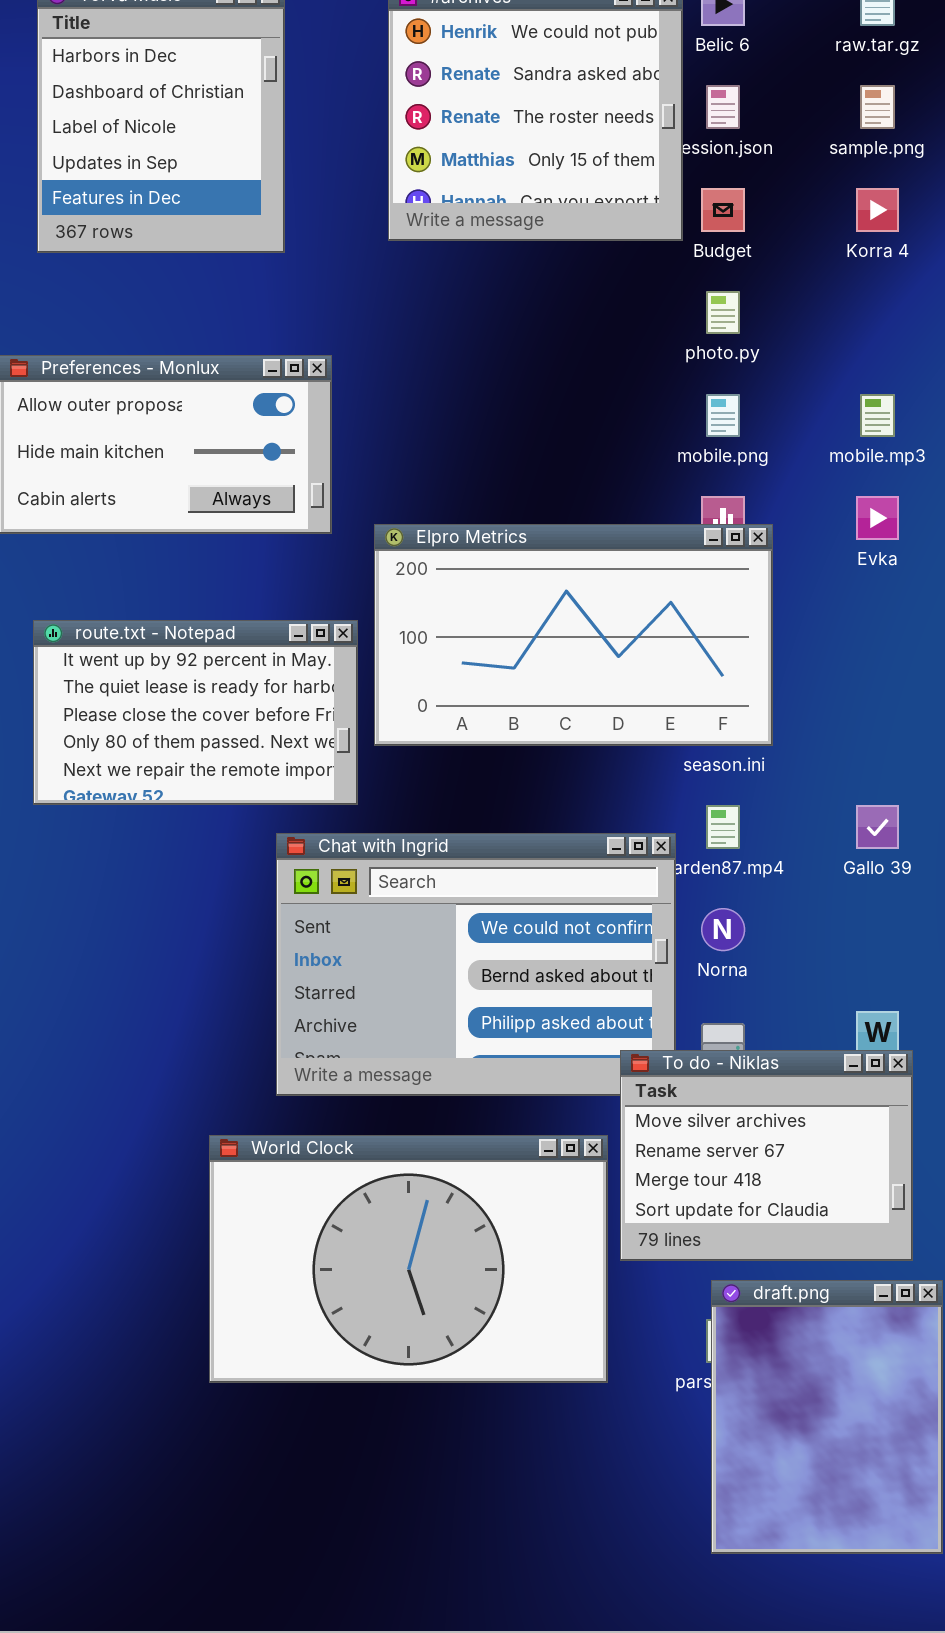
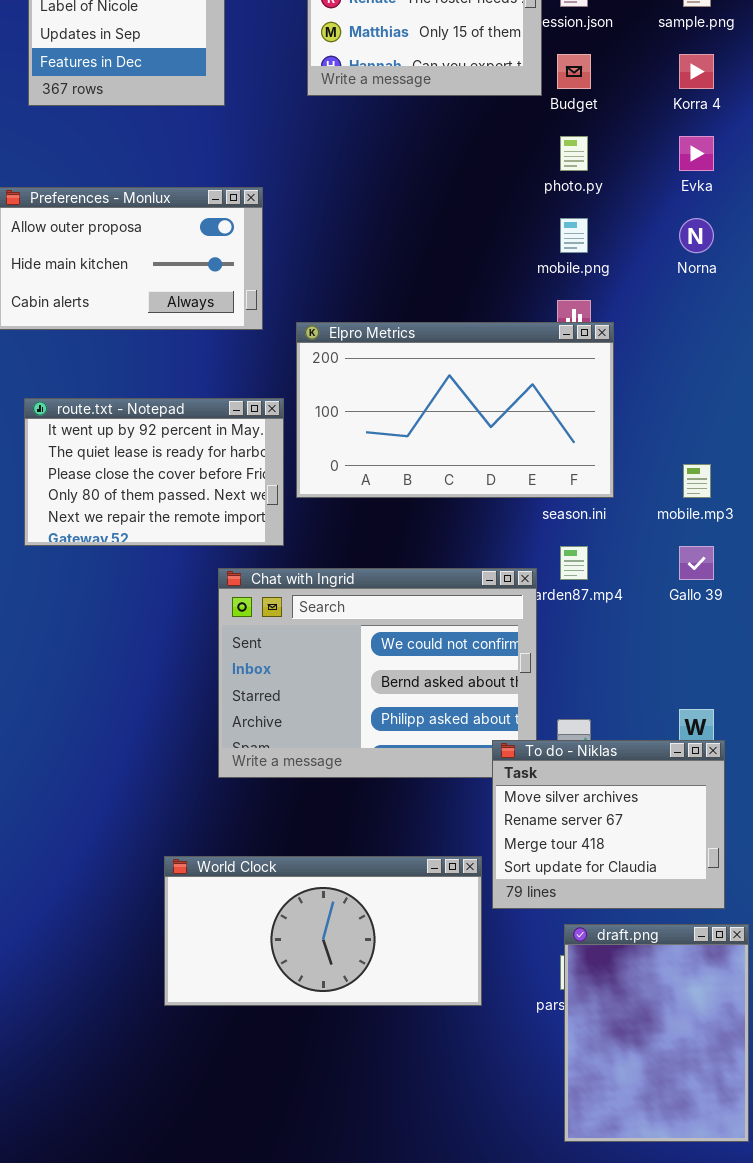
mobile.mp3: [860,394,895,437] -> [683,464,711,498], moved
Evka: [856,496,899,540] -> [679,136,714,171], moved
Norna: [701,908,745,951] -> [679,218,714,253], moved
World Clock: [209,1135,608,1383] -> [164,856,482,1006], resized

